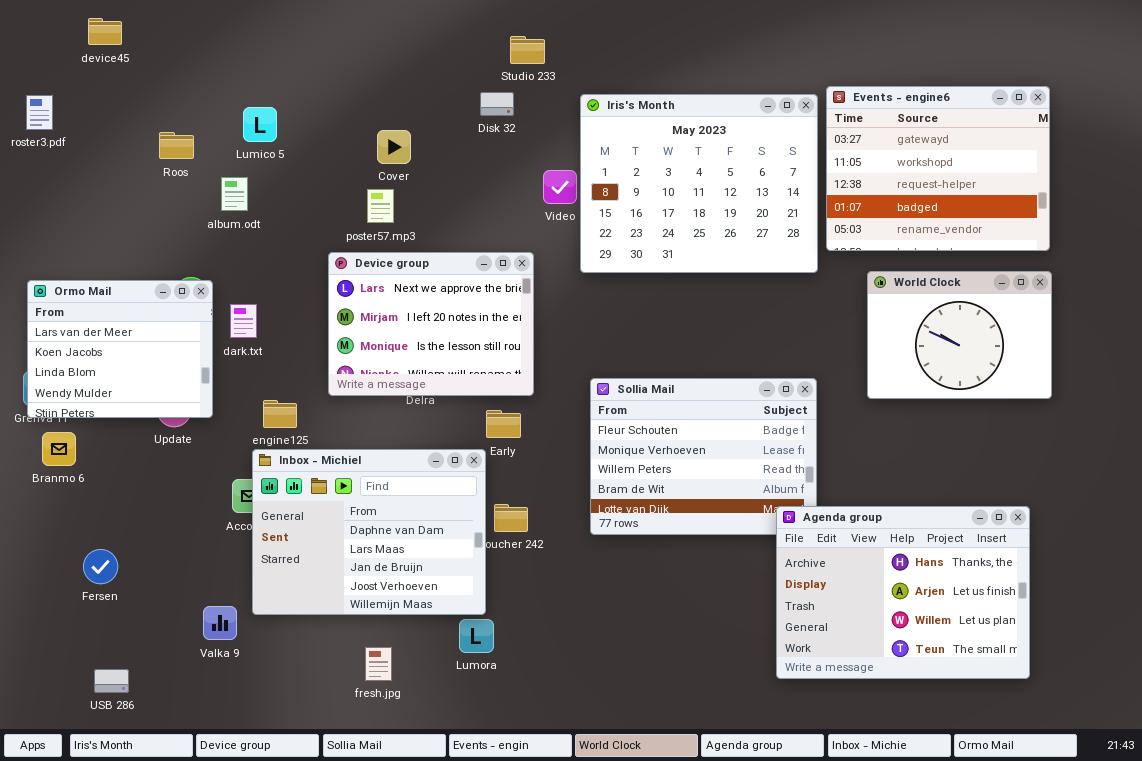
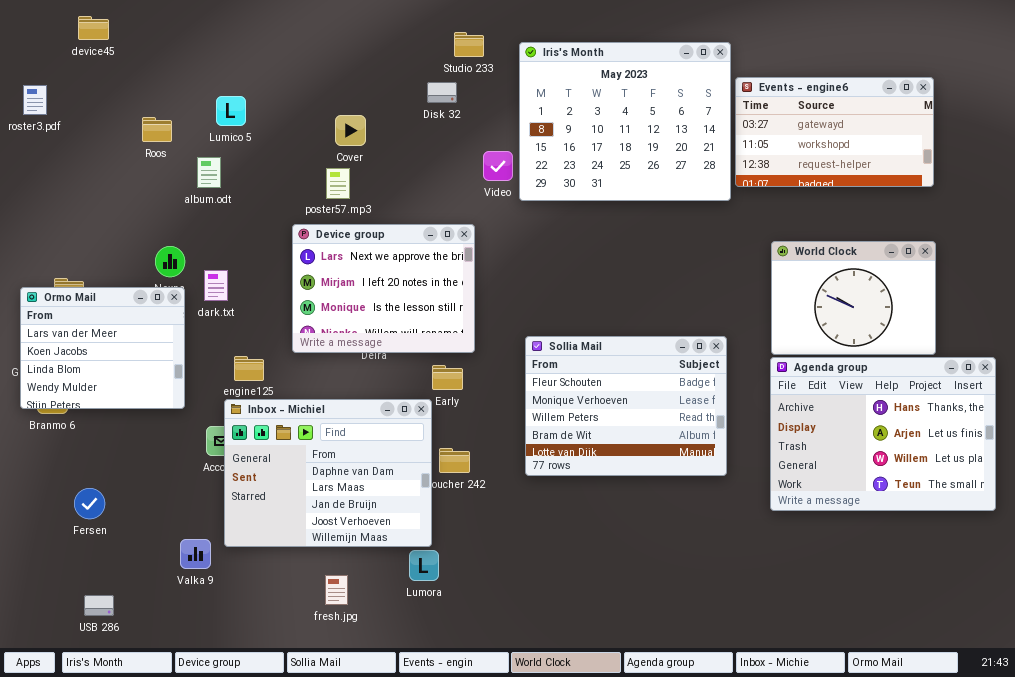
Events - engine6: [826,86,1050,251] -> [735,77,934,187], resized
Iris's Month: [580,94,818,273] -> [519,42,731,201], moved
Ormo Mail: [27,280,213,418] -> [20,287,185,409], moved
Agenda group: [776,506,1030,679] -> [770,357,996,511], moved

